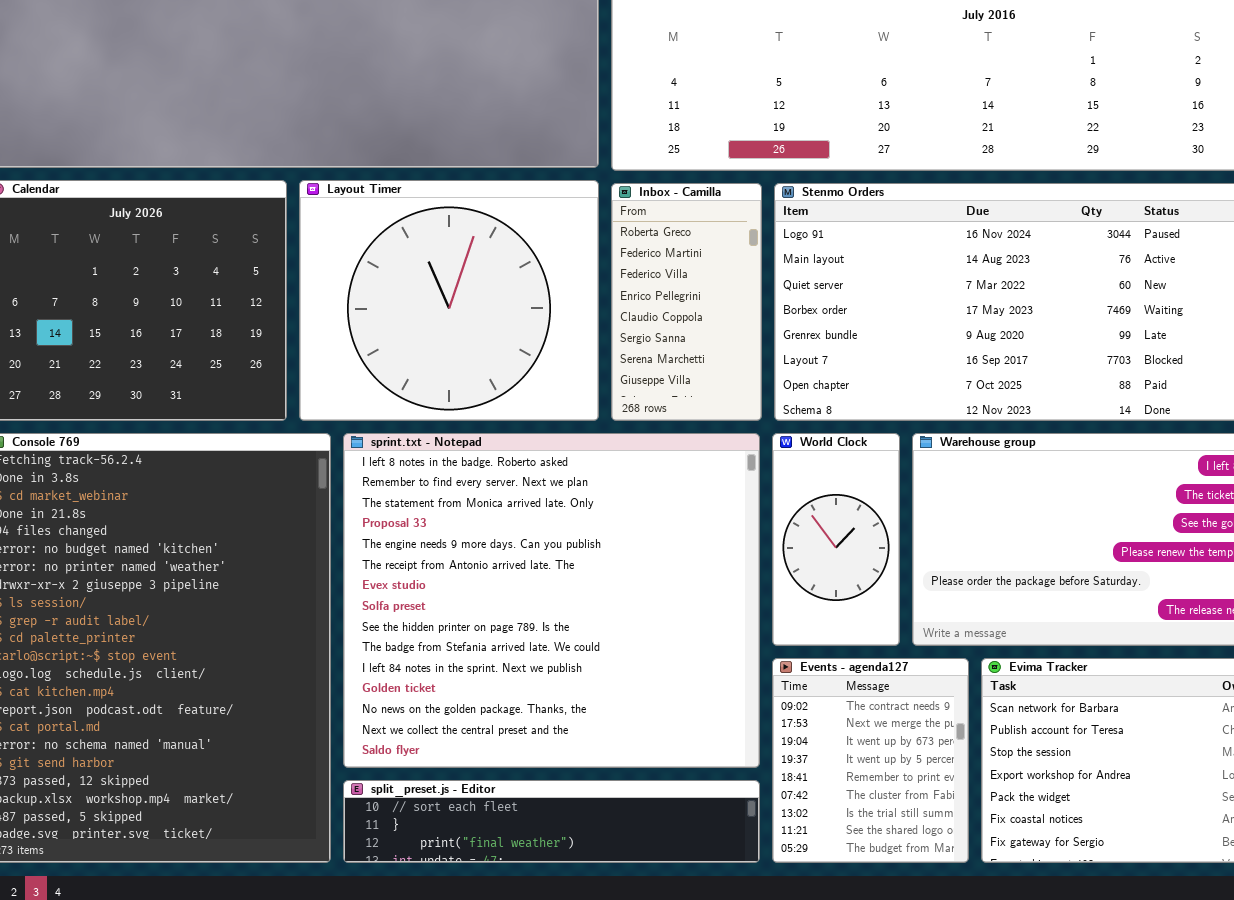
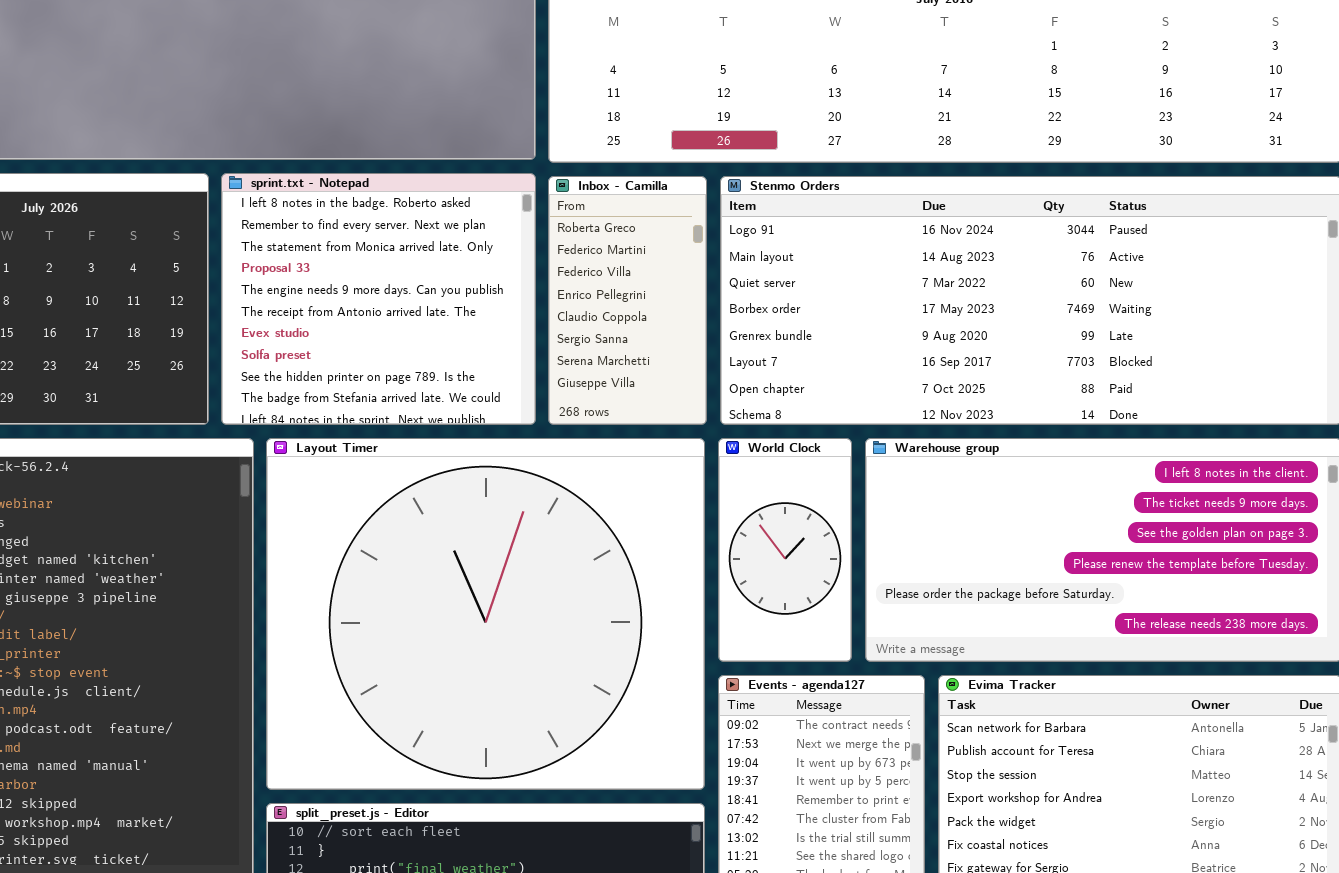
Layout Timer: [299,180,599,421] -> [266,438,705,790], moved, resized
sprint.txt - Notepad: [343,433,760,768] -> [221,173,536,425], moved, resized

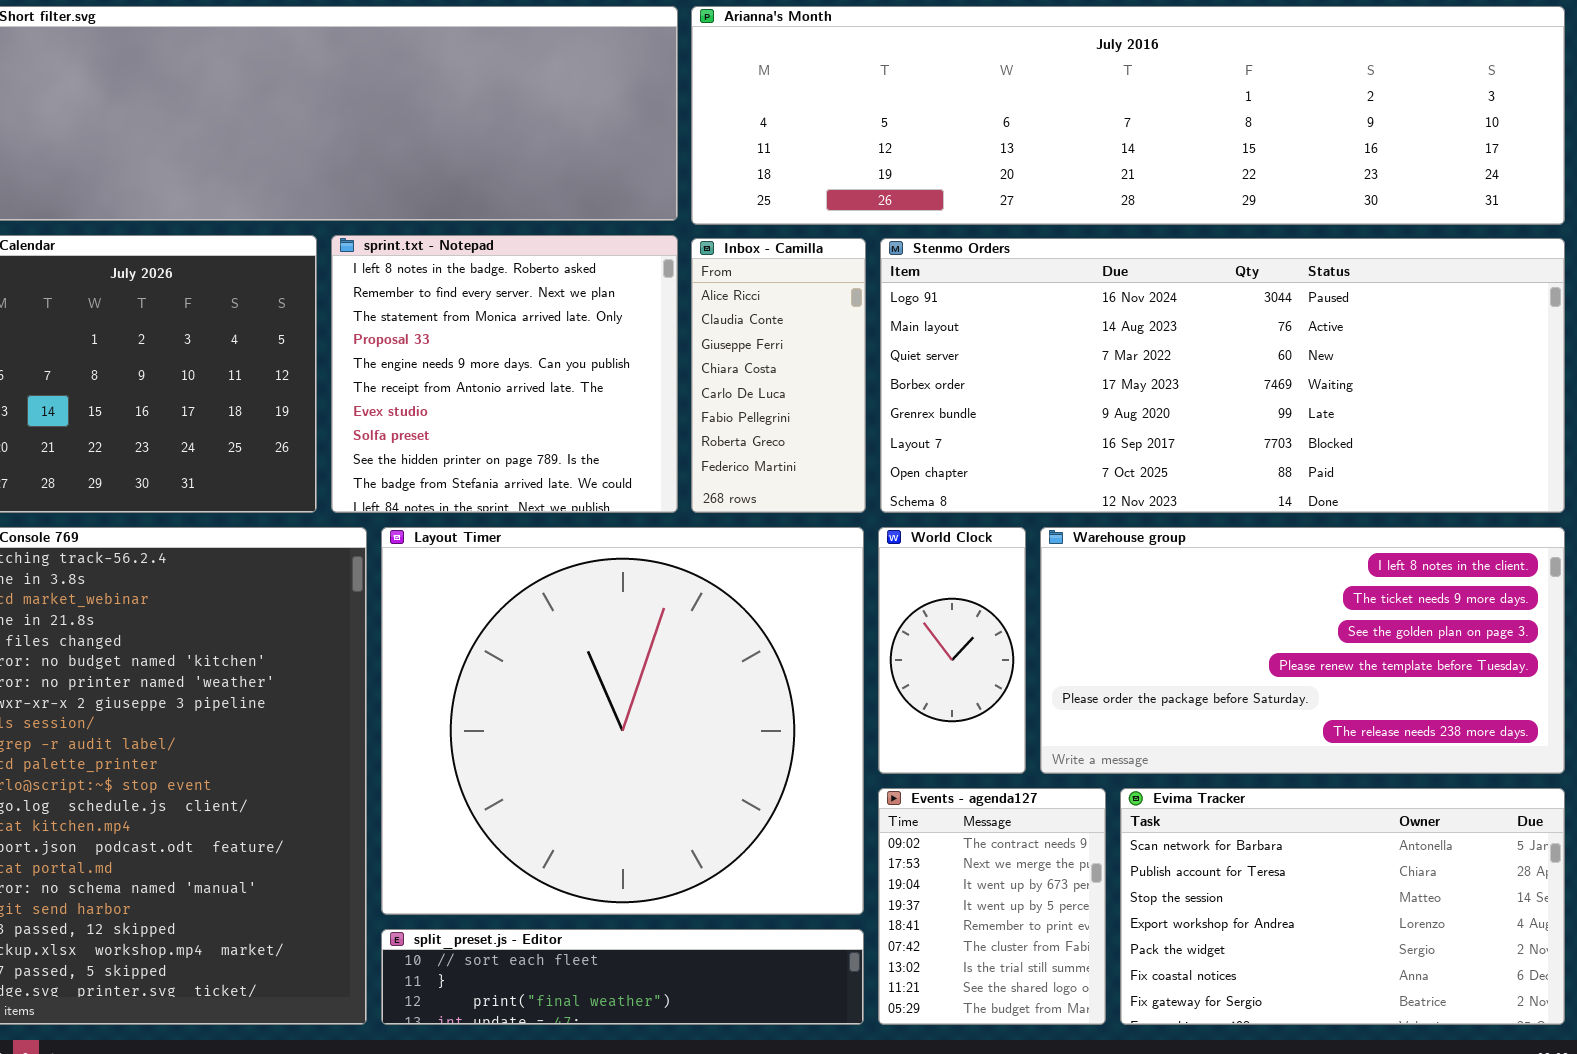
Inbox - Camilla: [548,176,707,425] -> [691,238,866,513], scrolled up 6 rows

